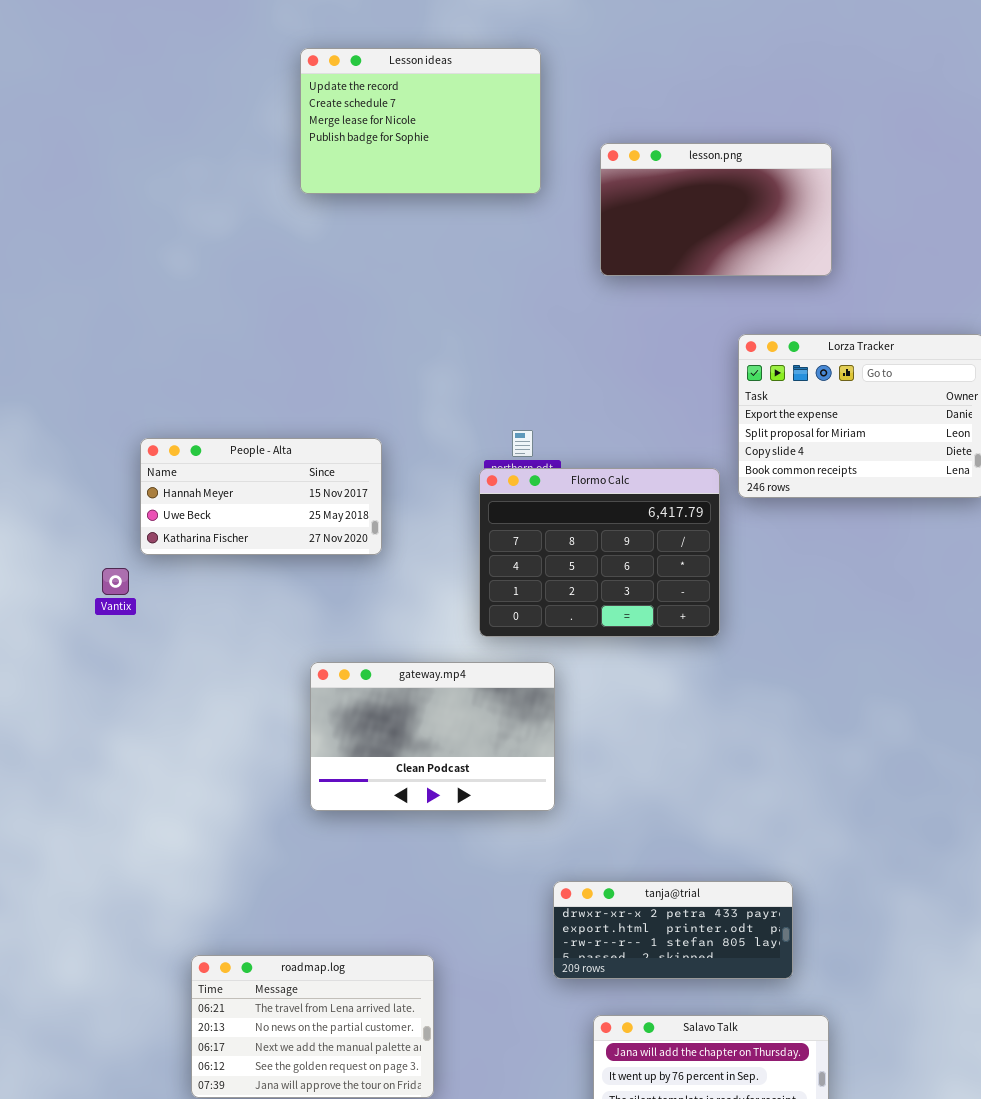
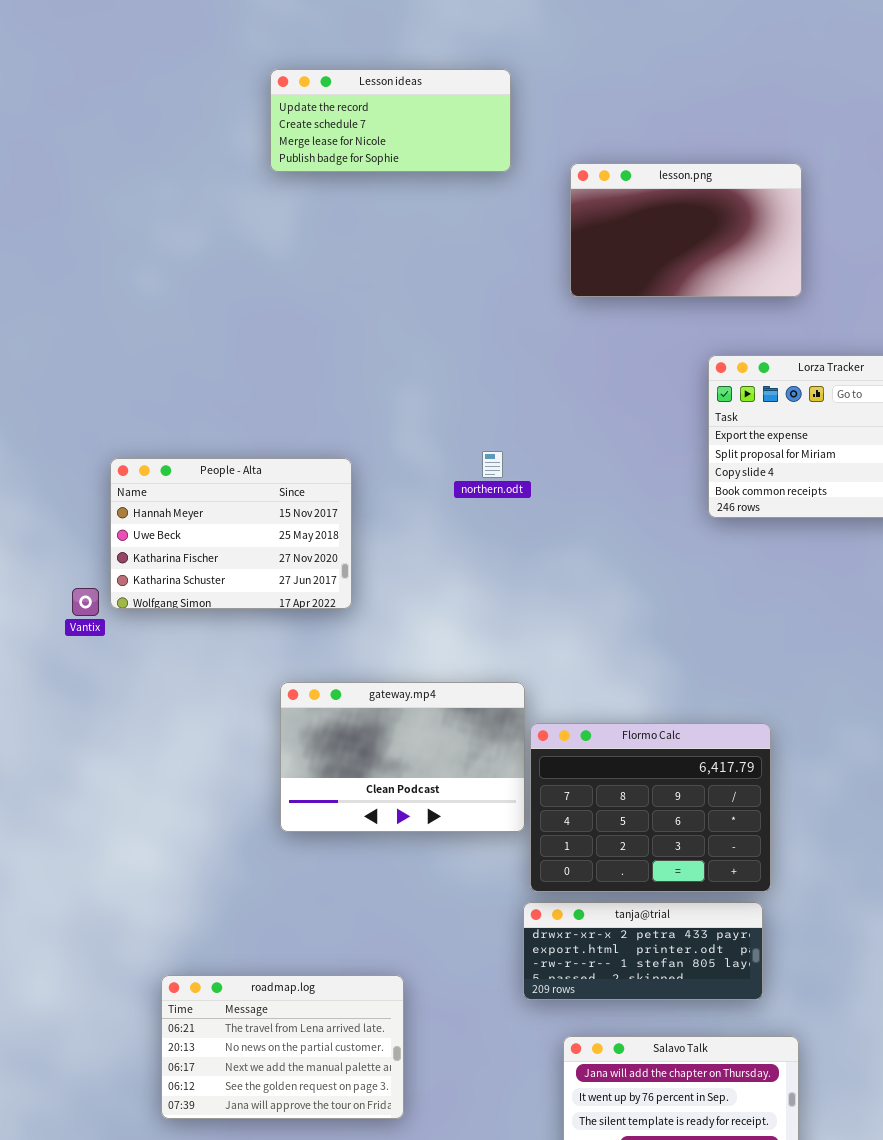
Lesson ideas: [300,48,541,194] -> [270,69,511,172], resized
People - Alta: [140,438,382,555] -> [110,458,352,609], resized
Flormo Calc: [479,468,720,637] -> [530,723,771,892], moved

